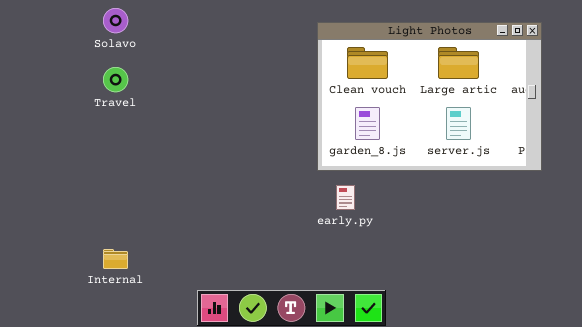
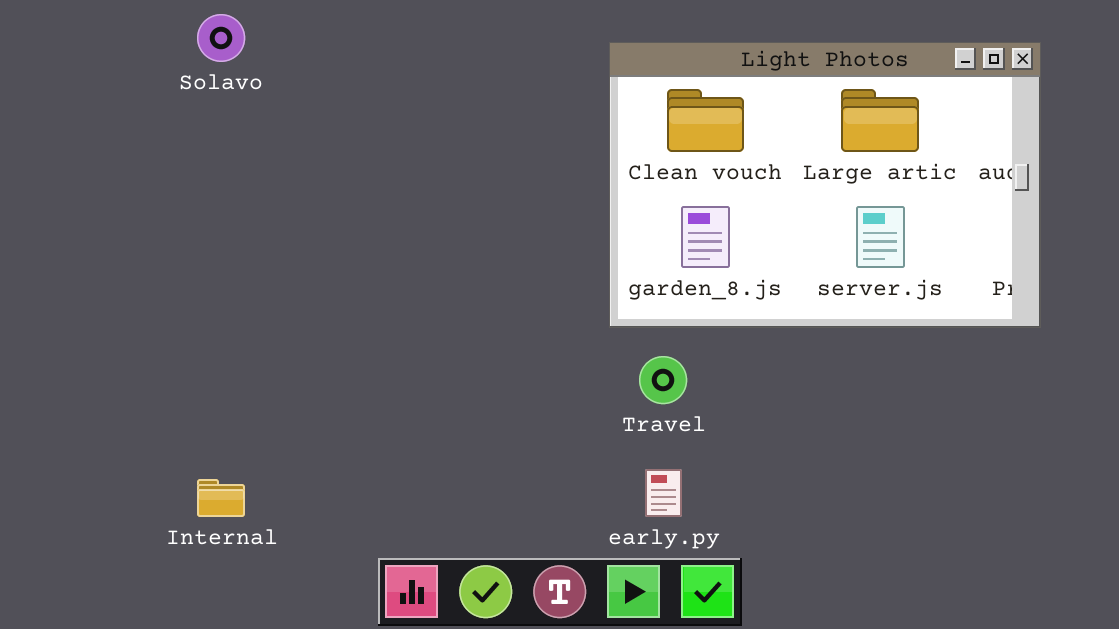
Travel: [103,67,128,92] -> [639,356,687,404], moved
early.py: [336,185,355,210] -> [645,469,682,517], moved

